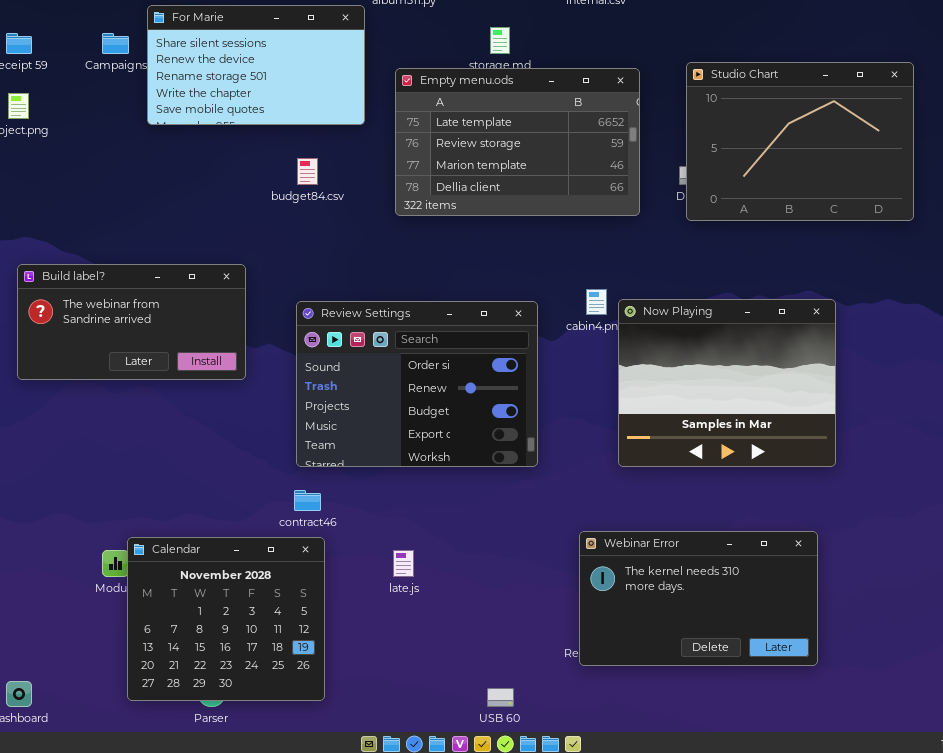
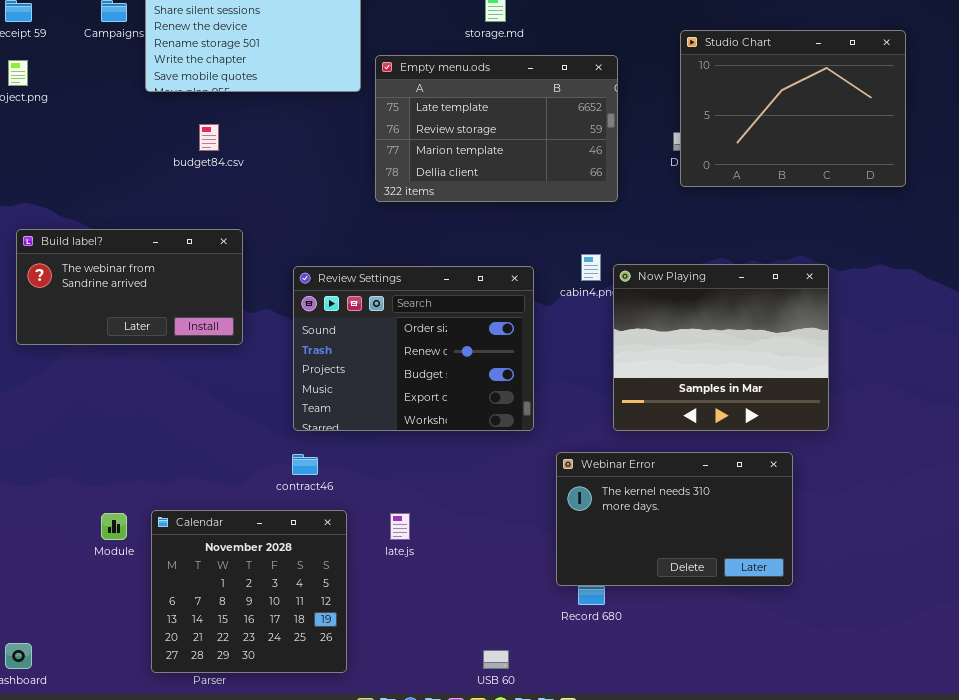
Empty menu.ods: [395,68,640,216] -> [375,55,618,202], moved
budget84.csv: [297,158,318,185] -> [199,124,219,151], moved
Webinar Error: [579,531,818,666] -> [556,452,793,586], moved
Calendar: [127,537,325,701] -> [151,510,347,673], moved

